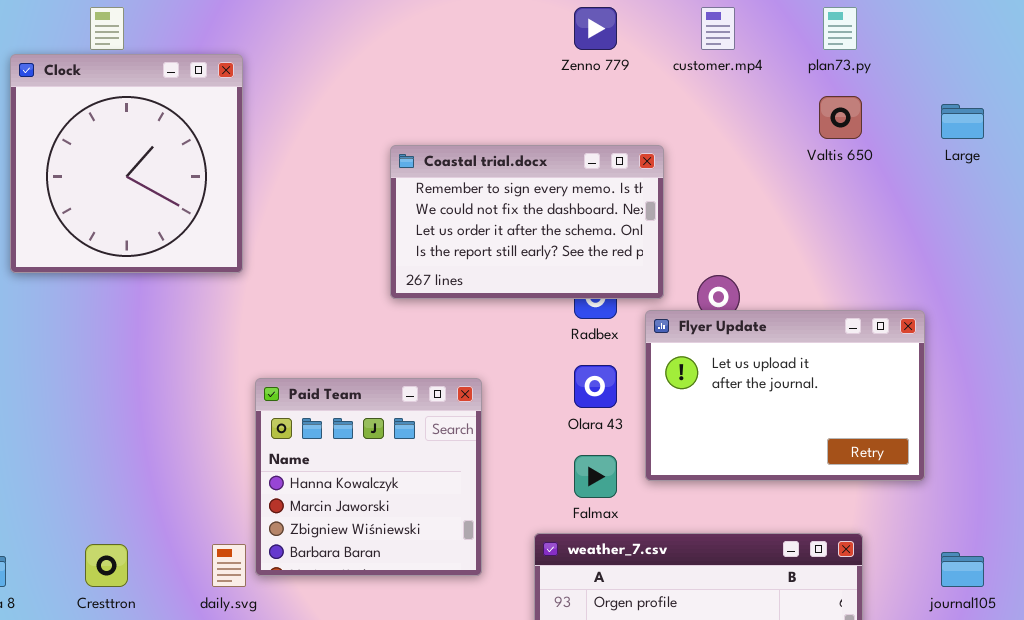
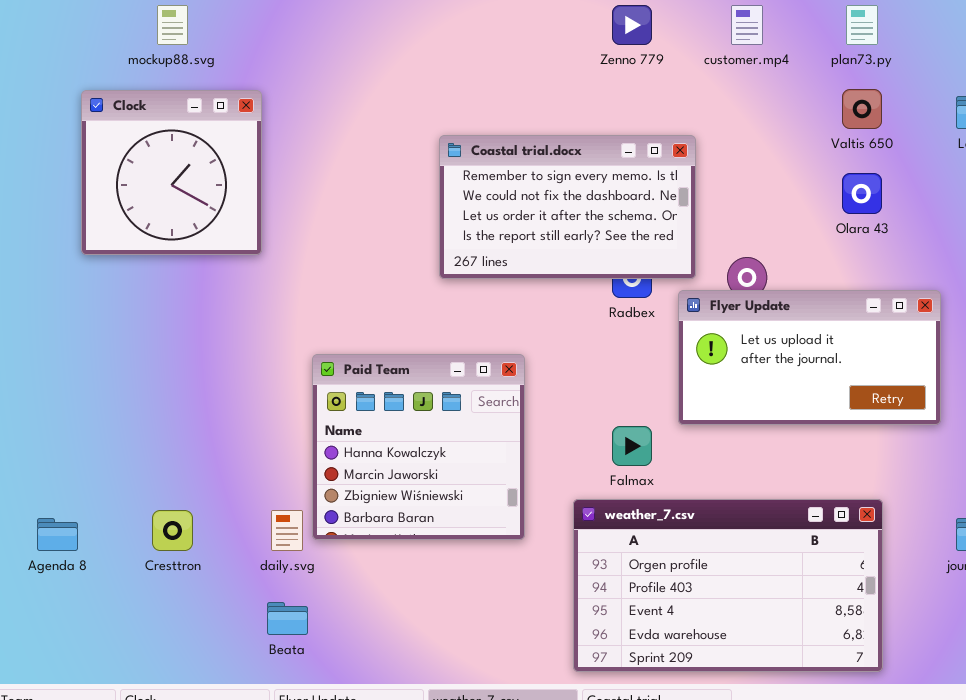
Clock: [10,54,243,273] -> [81,90,262,255], resized
Flyer Update: [645,310,925,481] -> [678,290,941,425], resized
Olara 43: [574,365,617,408] -> [842,173,882,214], moved

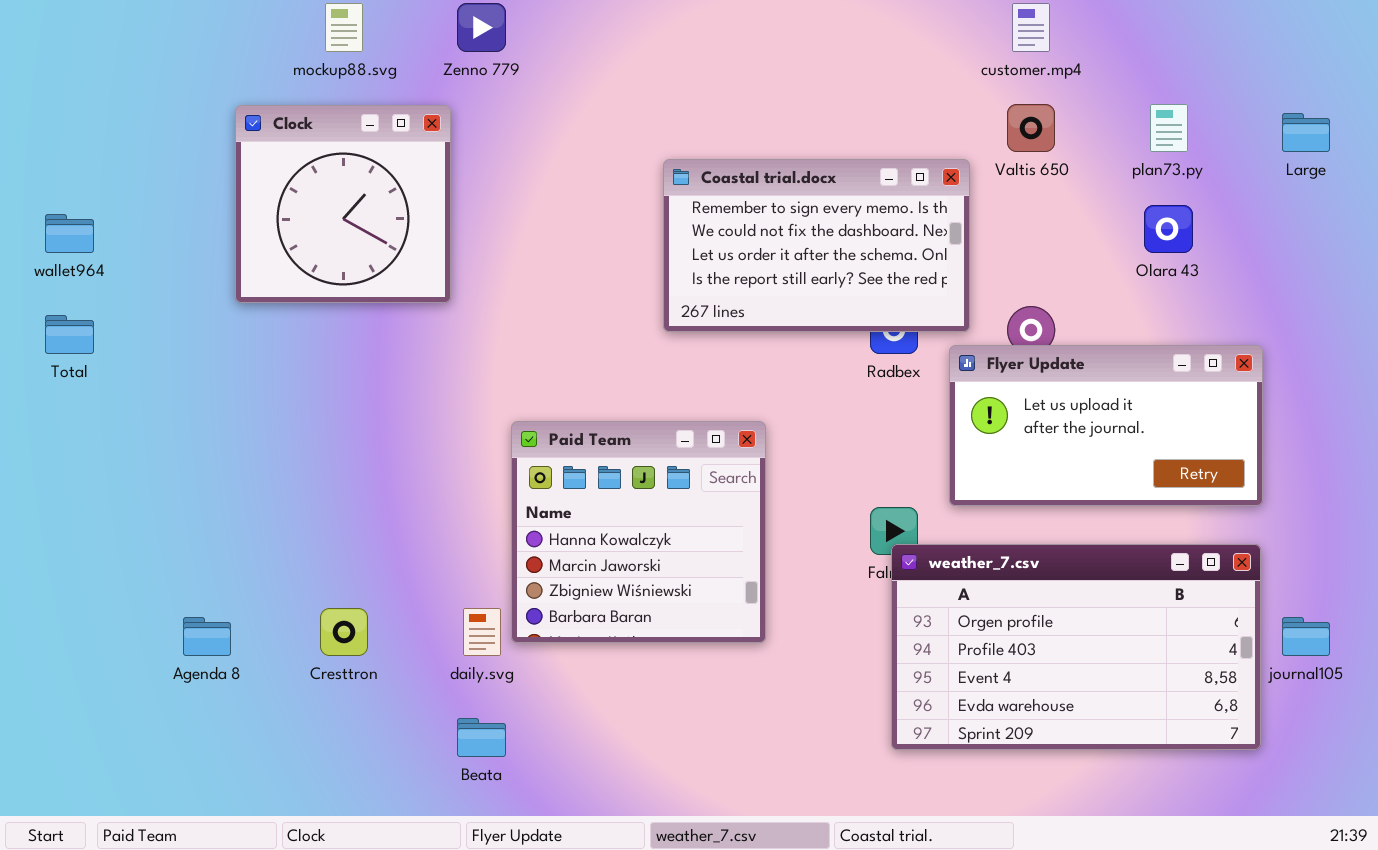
Zenno 779: [612,5,652,45] -> [457,3,506,52], moved
plan73.py: [846,5,878,45] -> [1150,104,1188,152], moved
Valtis 650: [842,89,882,129] -> [1007,104,1055,152], moved
weather_7.csv: [573,499,883,672] -> [891,544,1261,750], moved

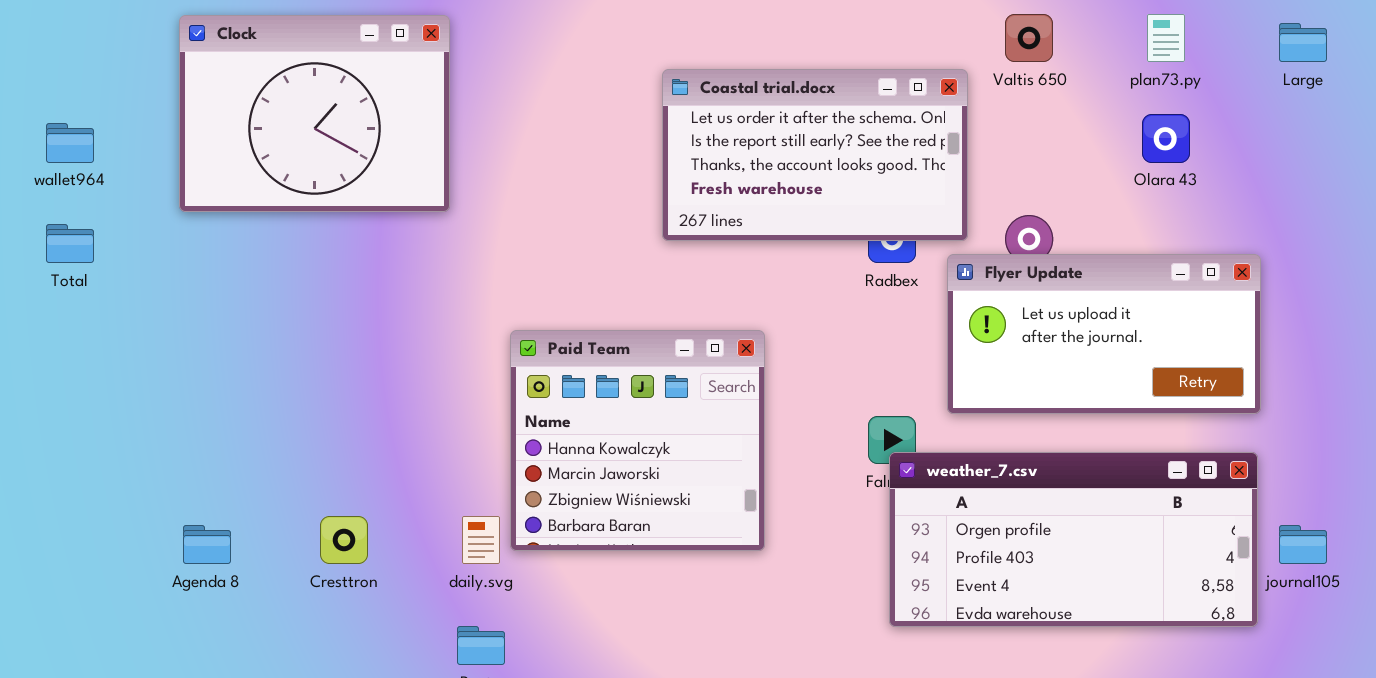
Clock: [235,105,451,303] -> [179,15,450,212], resized
Coastal trial.docx: [663,159,970,332] -> [662,69,968,241], scrolled down 2 rows
weather_7.csv: [891,544,1261,750] -> [889,452,1258,627], resized

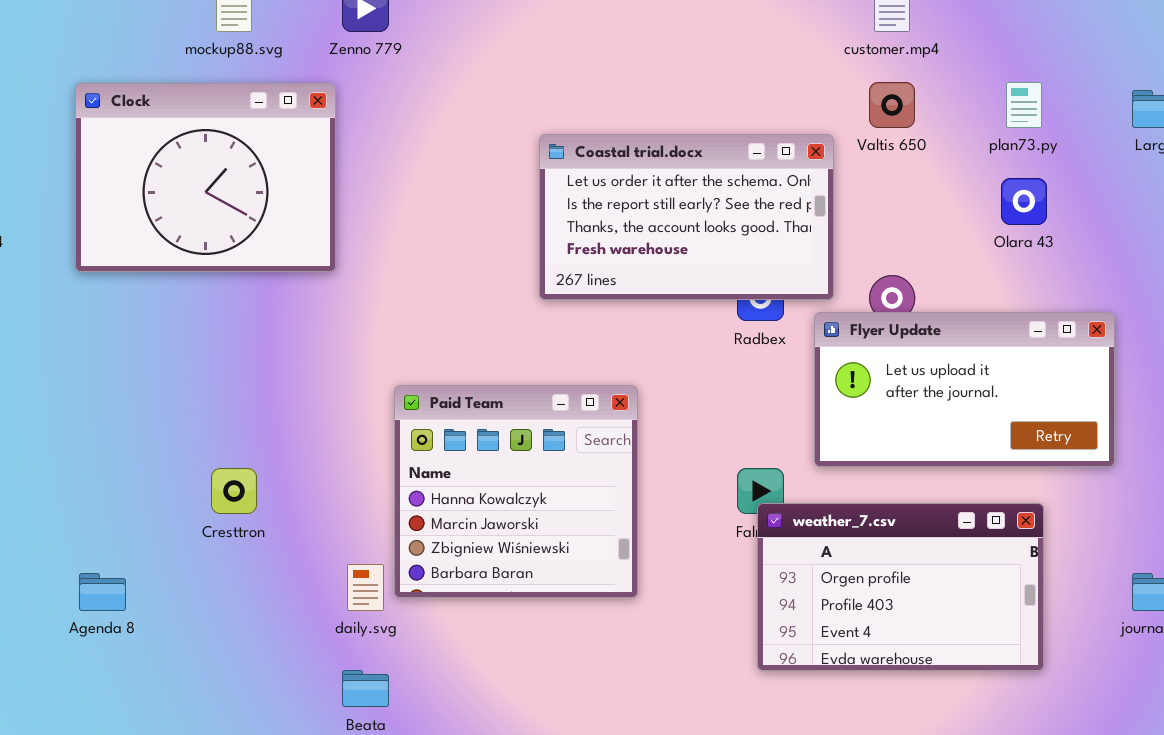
weather_7.csv: [889,452,1258,627] -> [757,503,1044,671], resized
Cresttron: [320,516,368,564] -> [211,468,257,514], moved

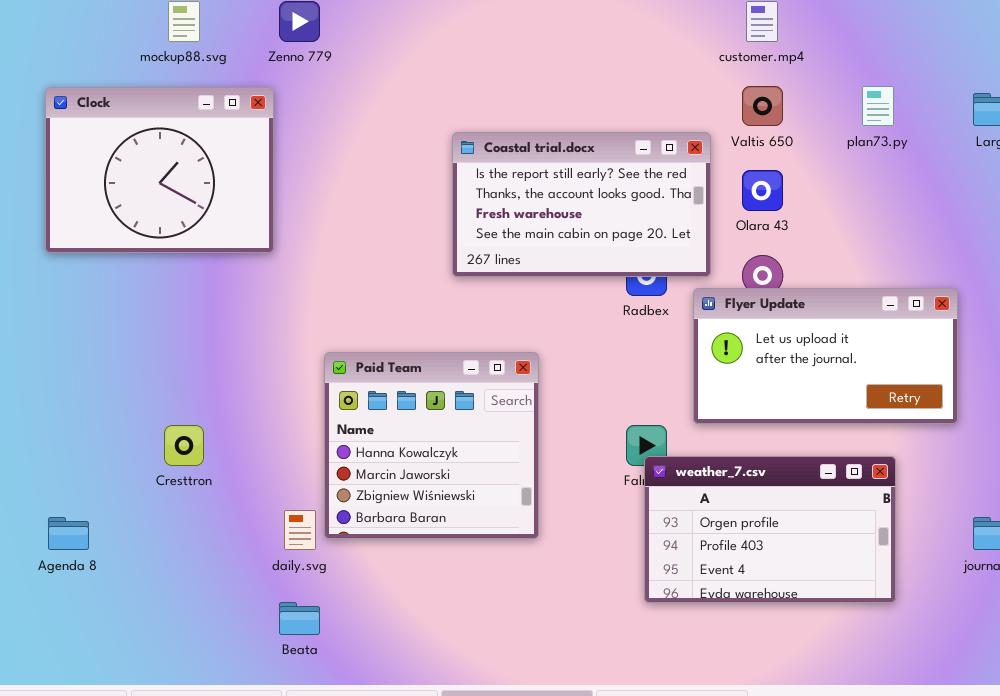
Coastal trial.docx: [539,134,834,300] -> [452,132,711,277], scrolled down 1 row
Olara 43: [1001,178,1047,225] -> [742,170,783,211], moved

